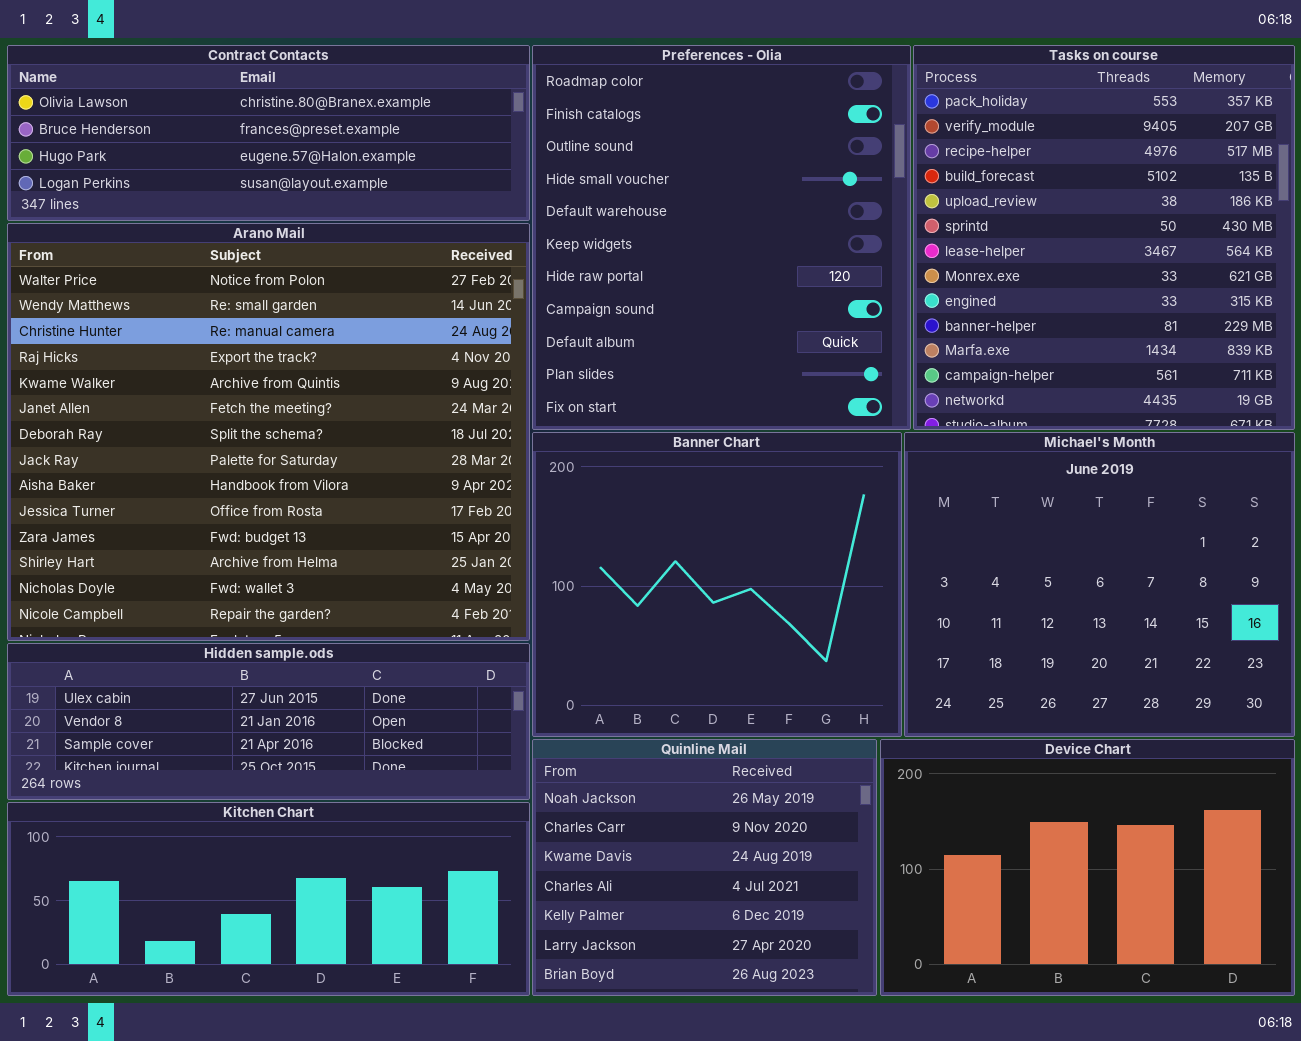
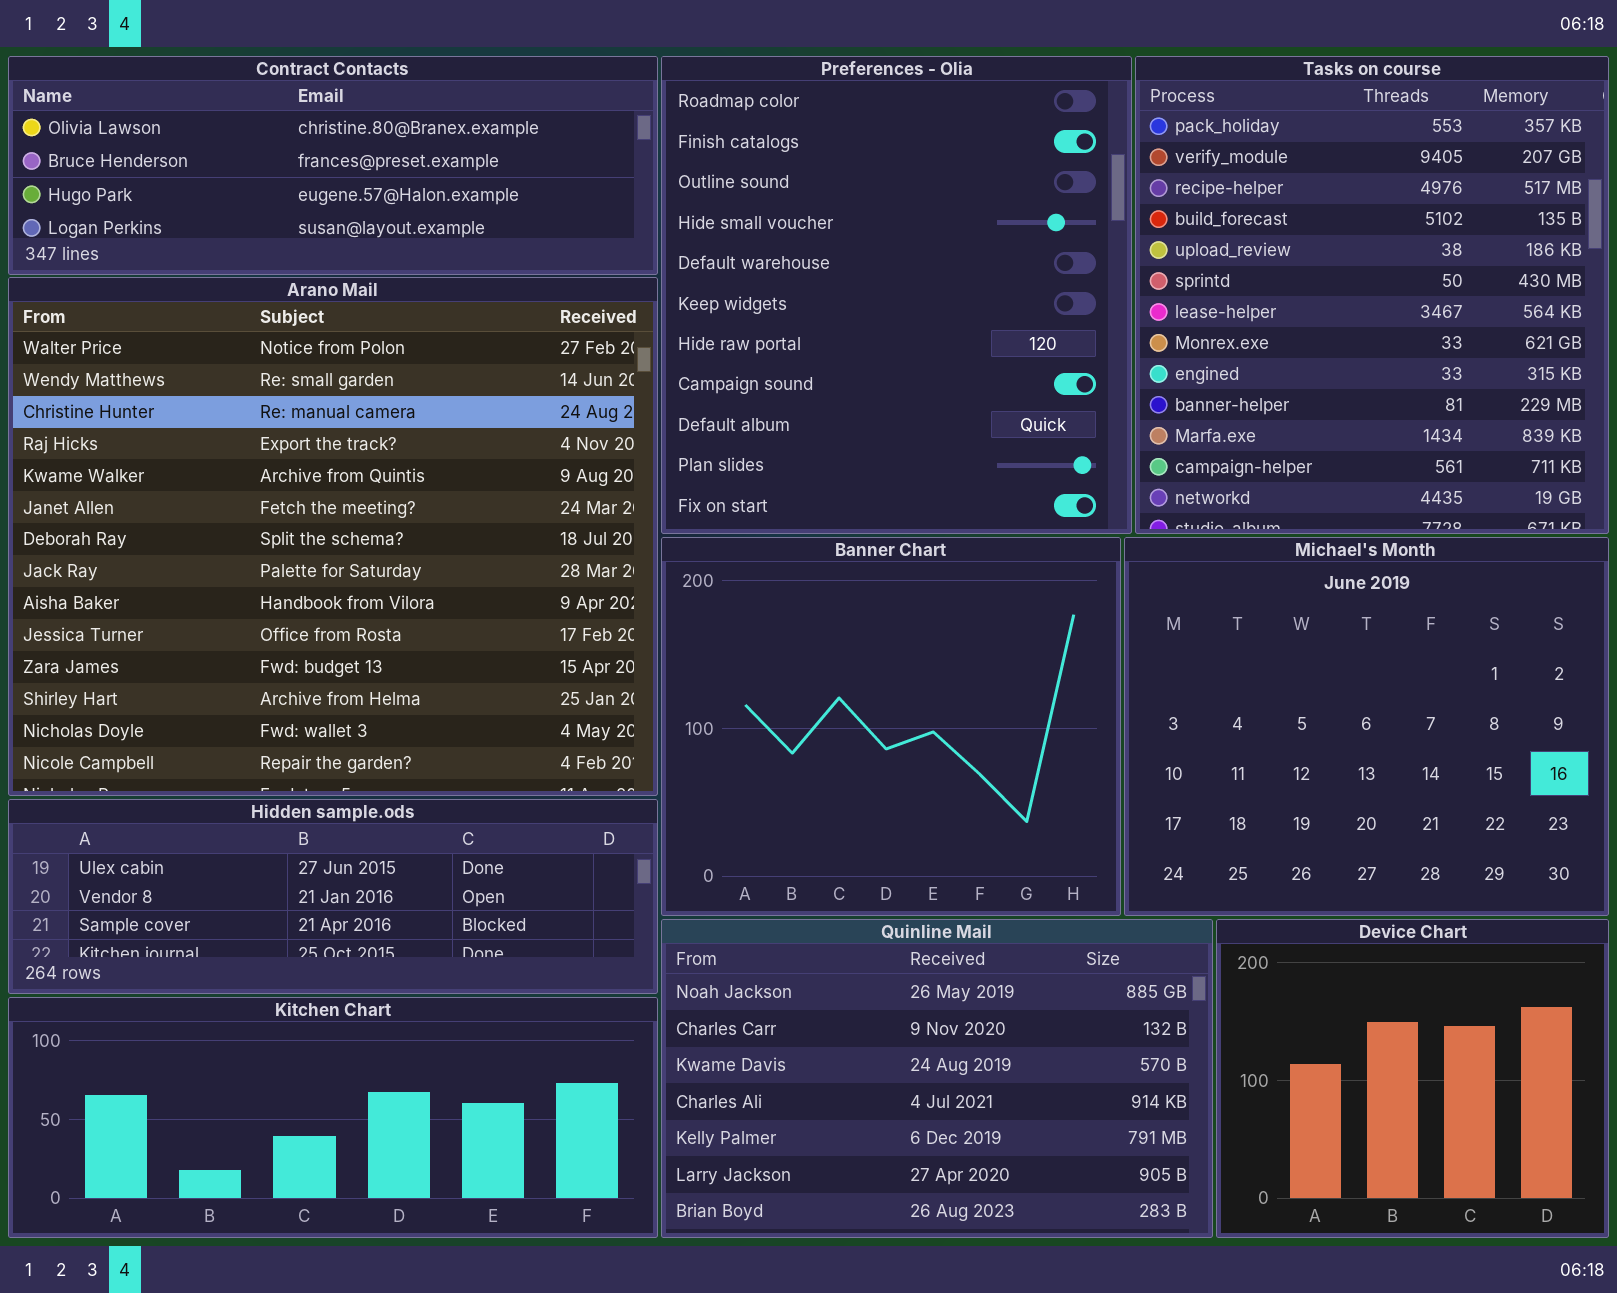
Quinline Mail: [532,739,877,996] -> [661,919,1213,1238], resized
Device Chart: [880,739,1295,996] -> [1216,919,1609,1238], resized

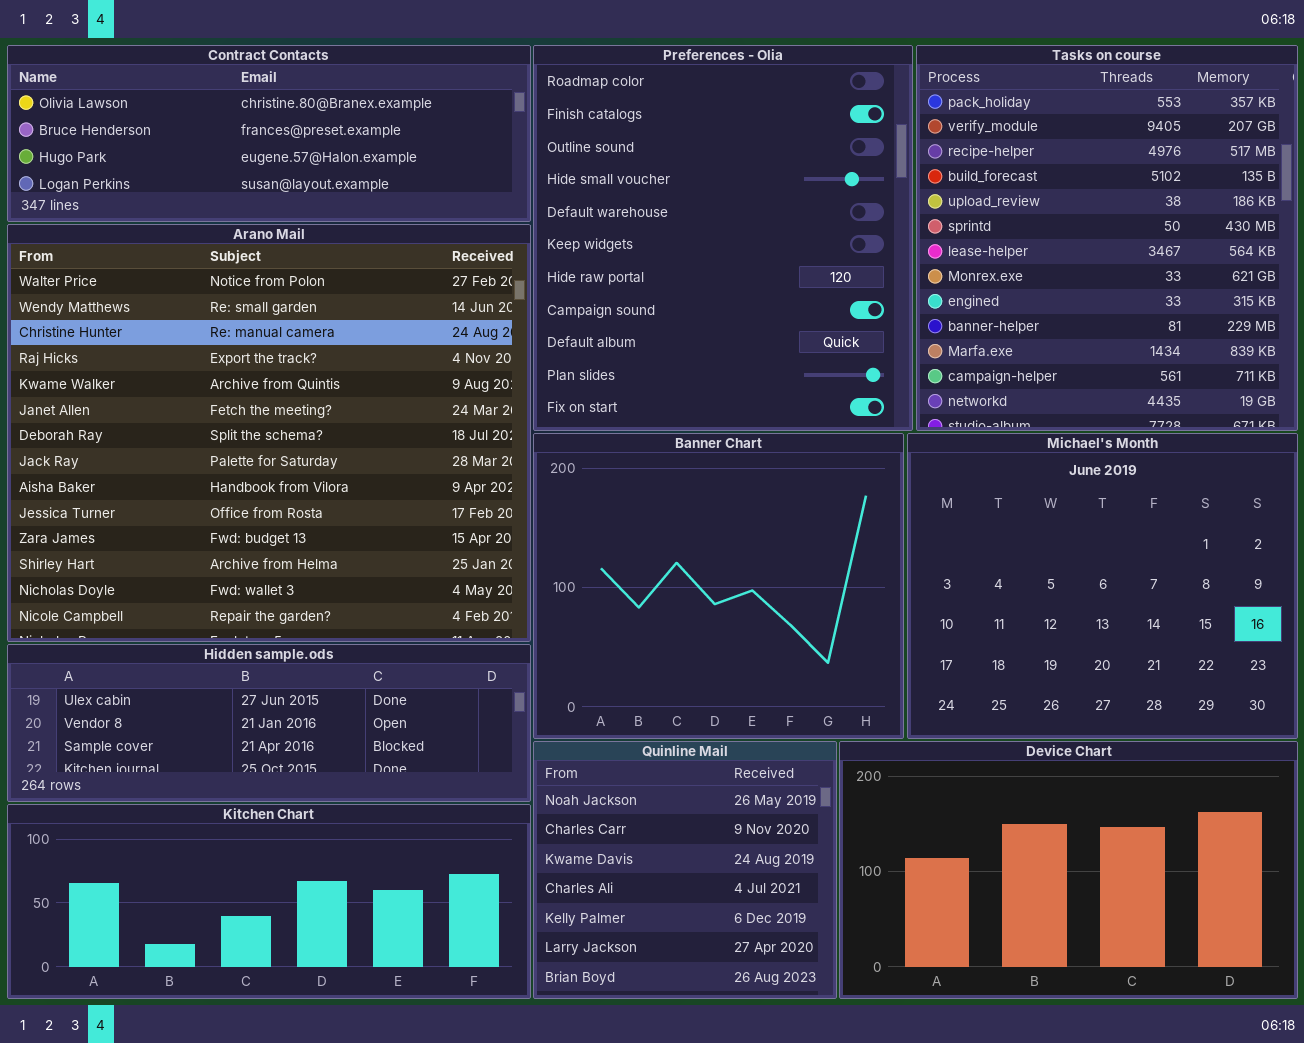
Quinline Mail: [661,919,1213,1238] -> [533,741,837,999], resized
Device Chart: [1216,919,1609,1238] -> [839,741,1298,999], resized

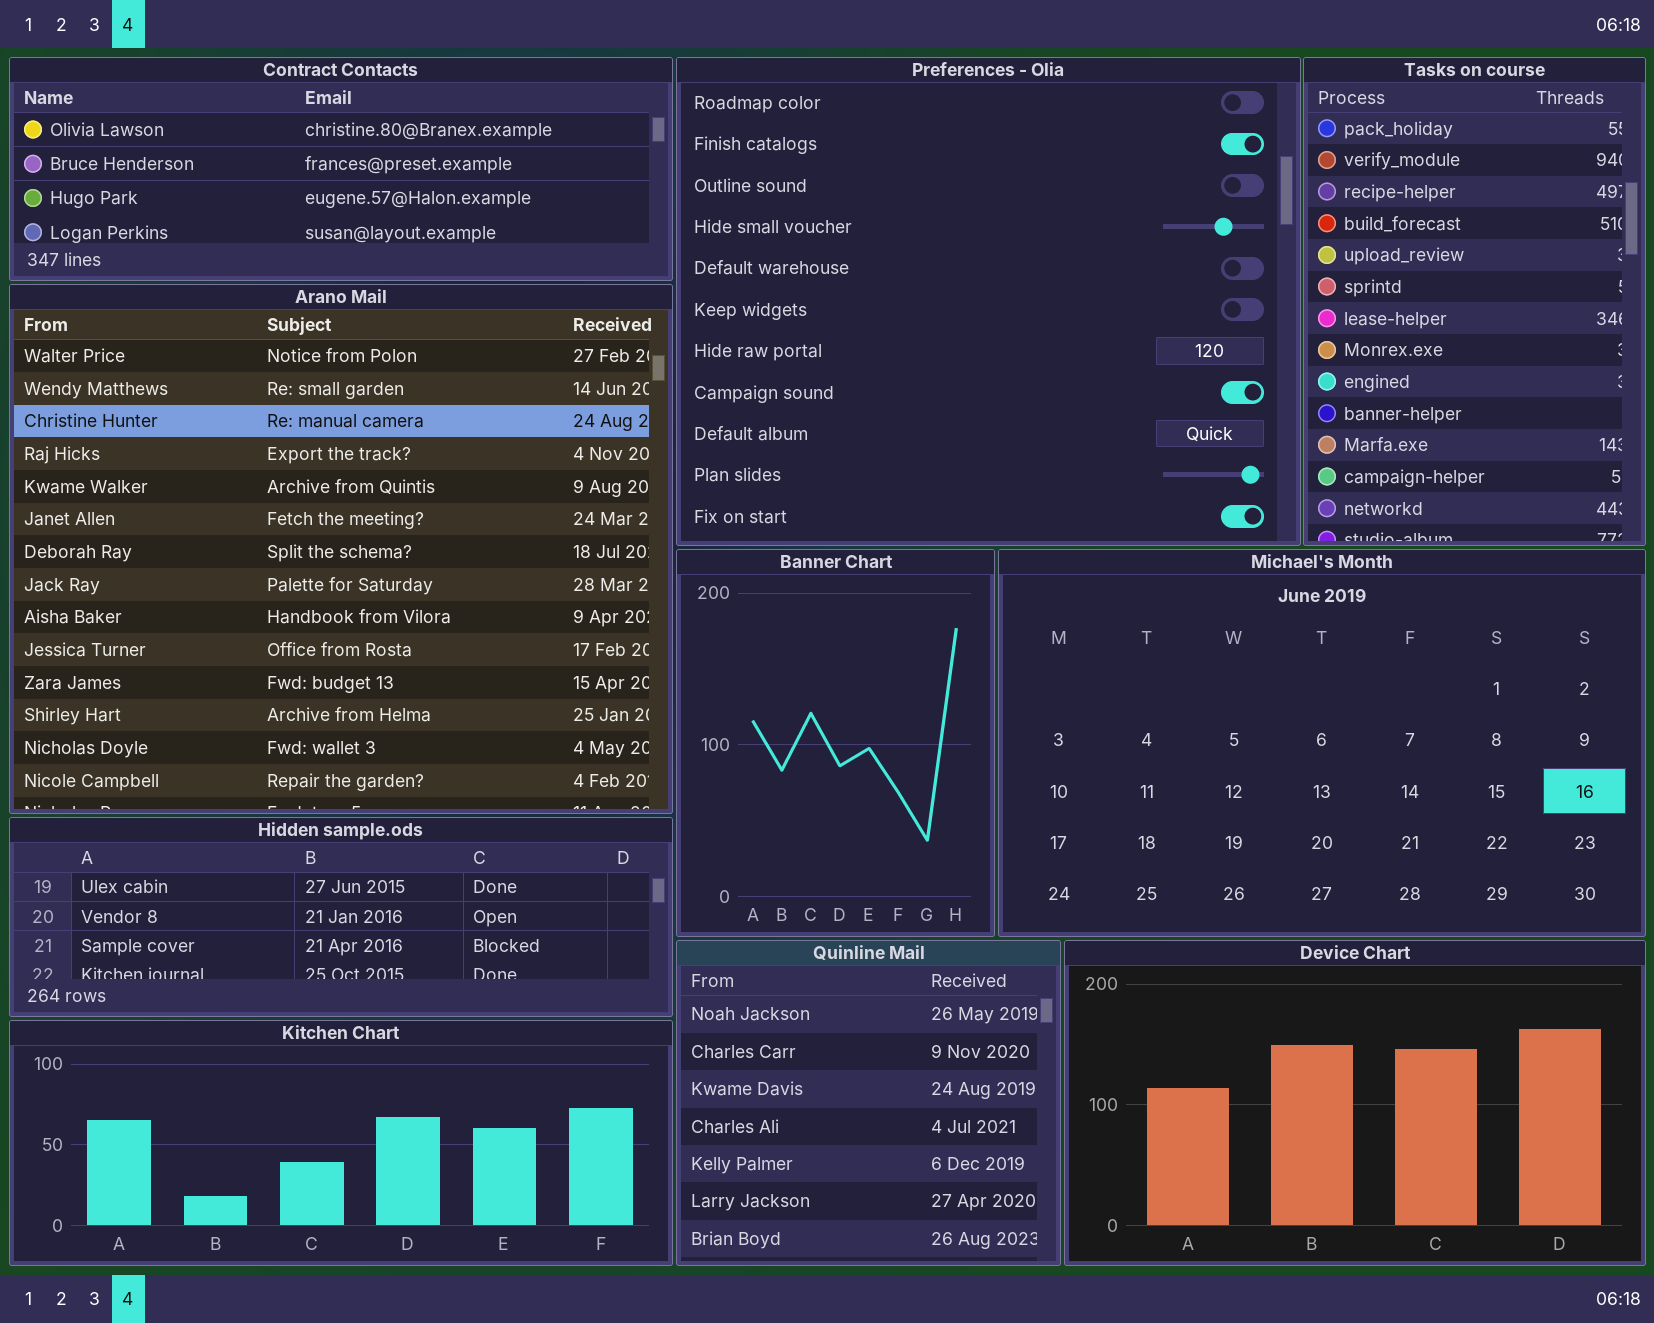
Preferences - Olia: [533,45,913,431] -> [676,57,1301,546], resized
Tasks on course: [916,45,1298,431] -> [1303,57,1646,546], resized
Banner Chart: [533,433,904,739] -> [676,549,995,937], resized
Michael's Month: [907,433,1298,739] -> [998,549,1646,937], resized

